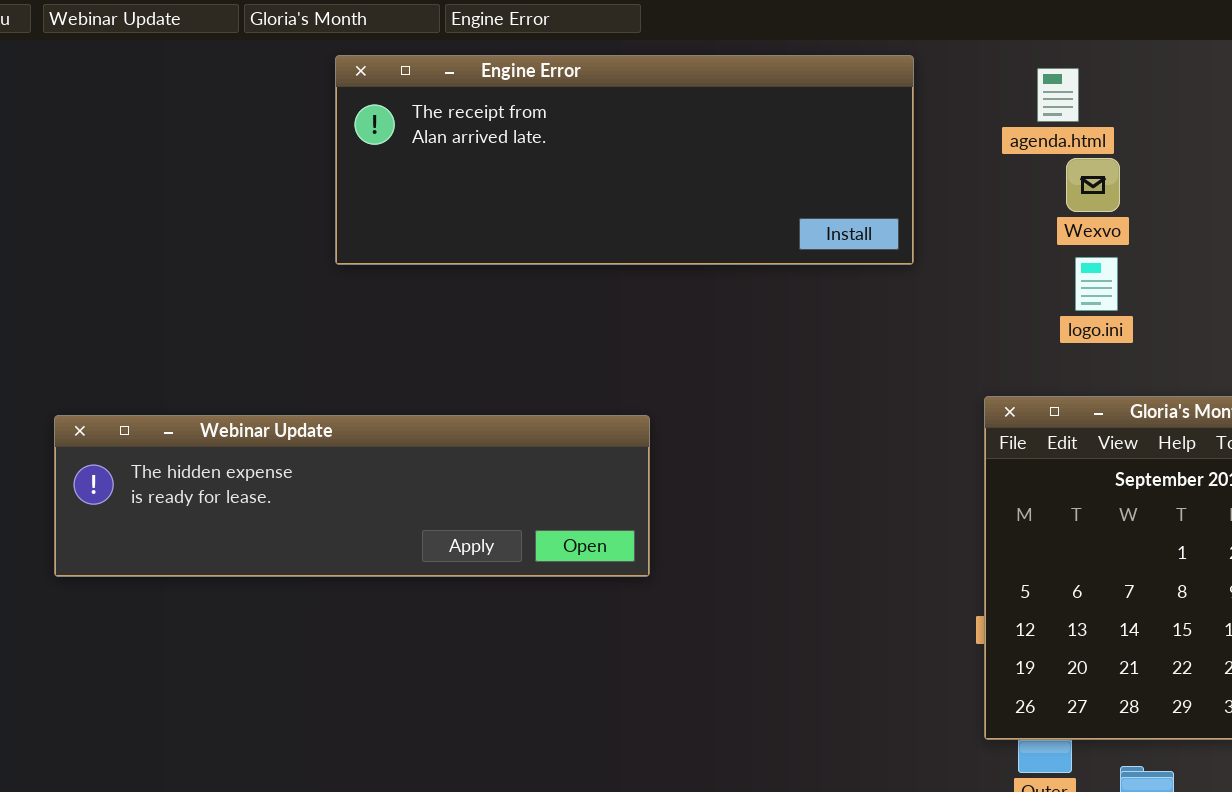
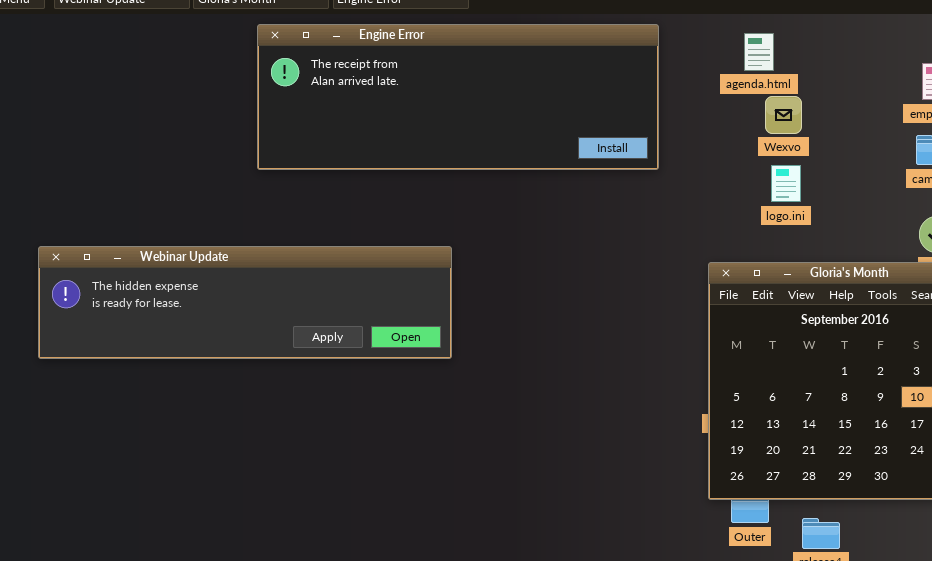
Webinar Update: [54,415,650,577] -> [38,246,452,359], moved

